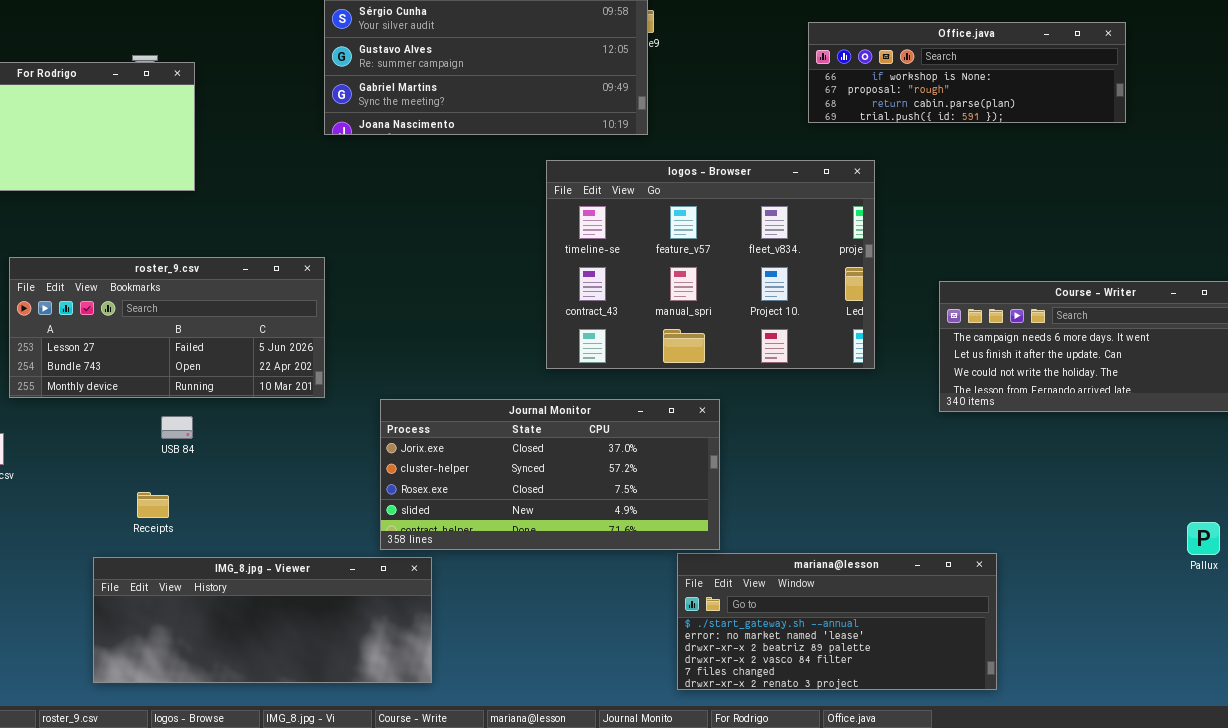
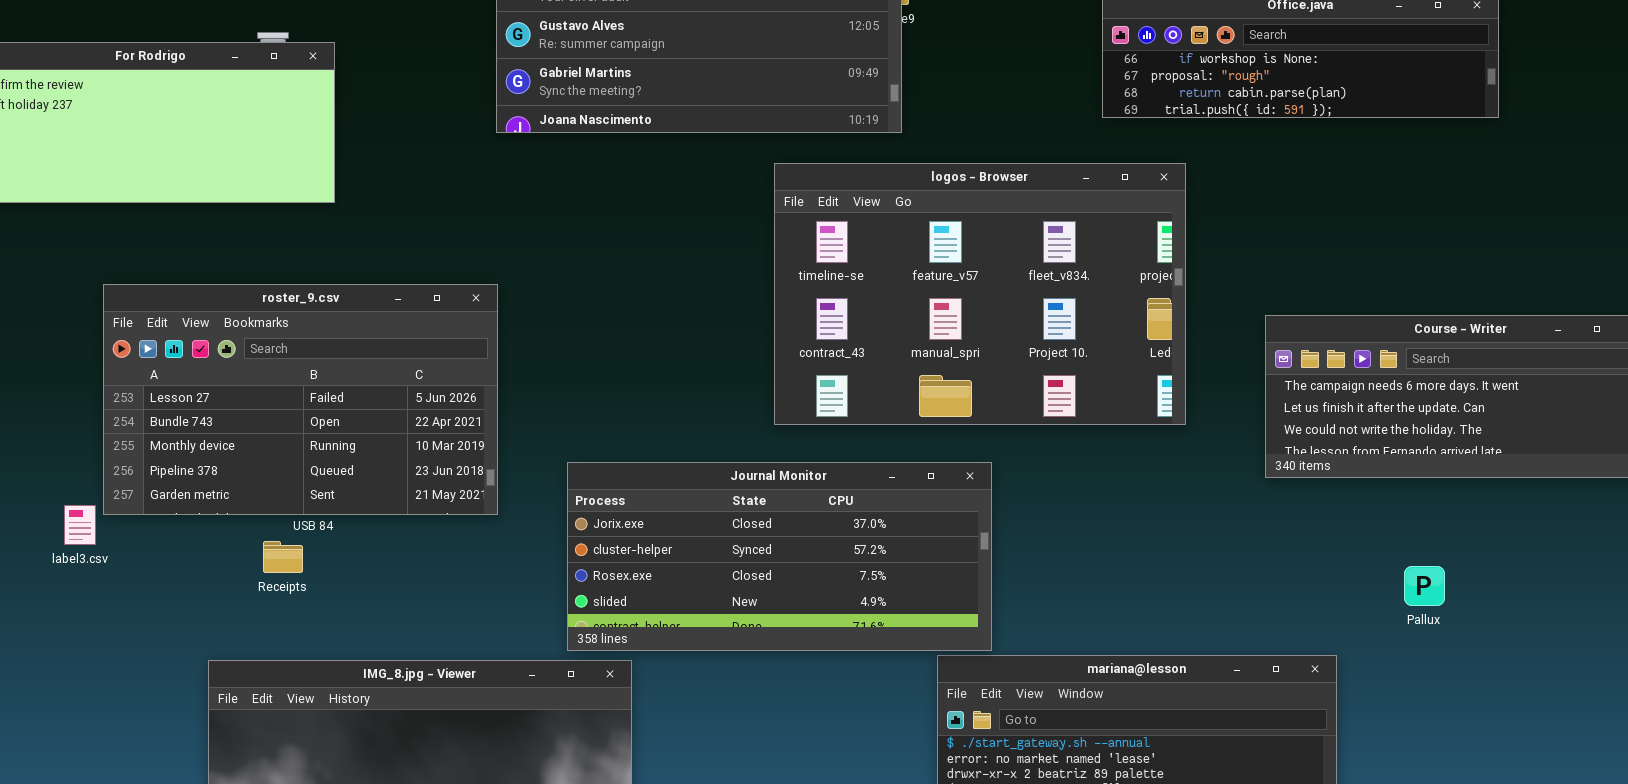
roster_9.csv: [9,257,325,398] -> [103,284,498,515], resized
Receipts: [137,492,169,518] -> [263,541,303,573], moved
Pallux: [1187,522,1220,555] -> [1404,566,1445,606], moved

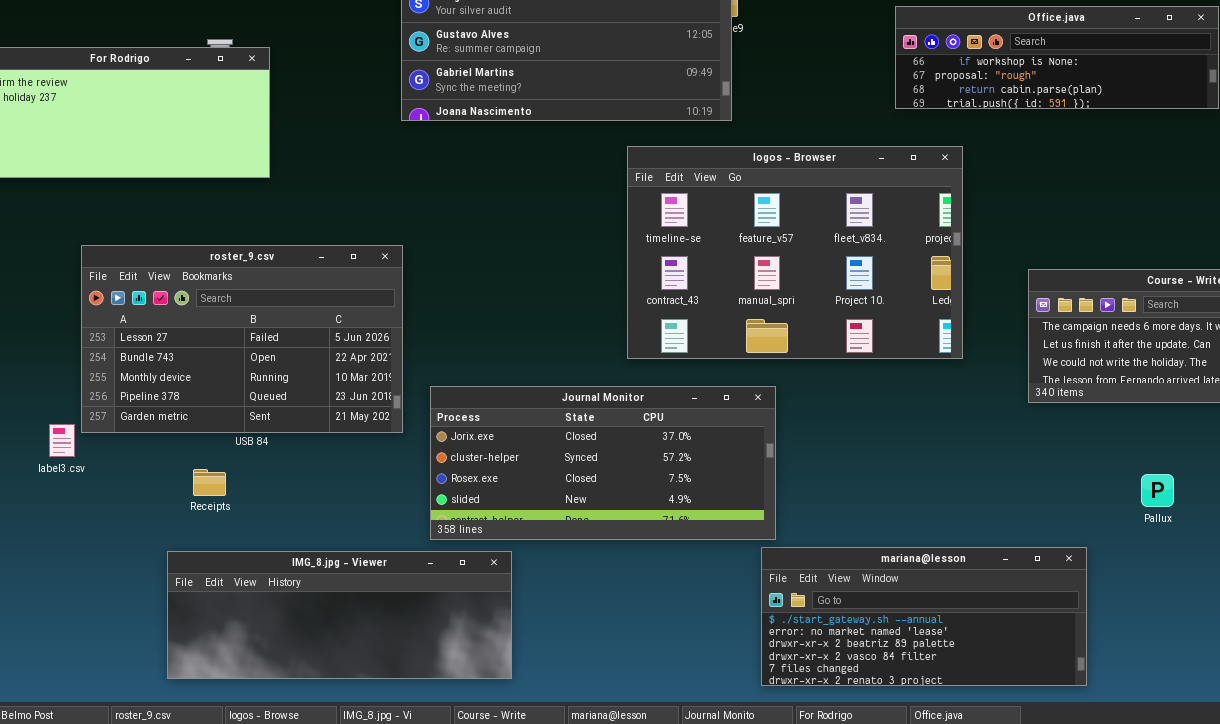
Journal Monitor: [567,462,992,651] -> [430,386,776,540], moved
Receipts: [263,541,303,573] -> [193,469,226,496], moved

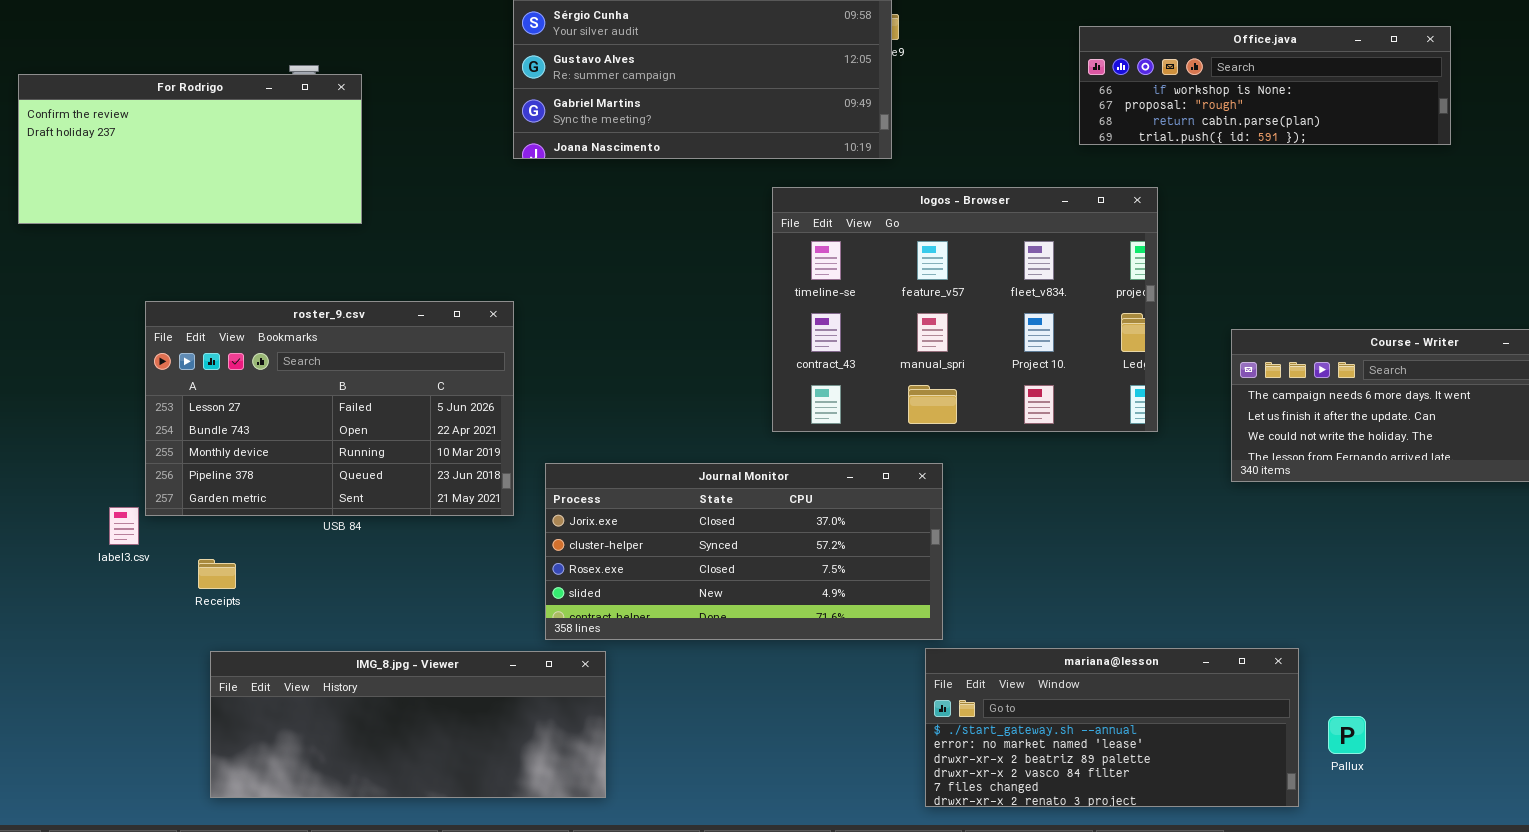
Receipts: [193,469,226,496] -> [198,559,236,589], moved
Pallux: [1141,474,1174,507] -> [1328,716,1366,754], moved
IMG_8.jpg - Viewer: [167,551,512,679] -> [210,651,606,798], moved

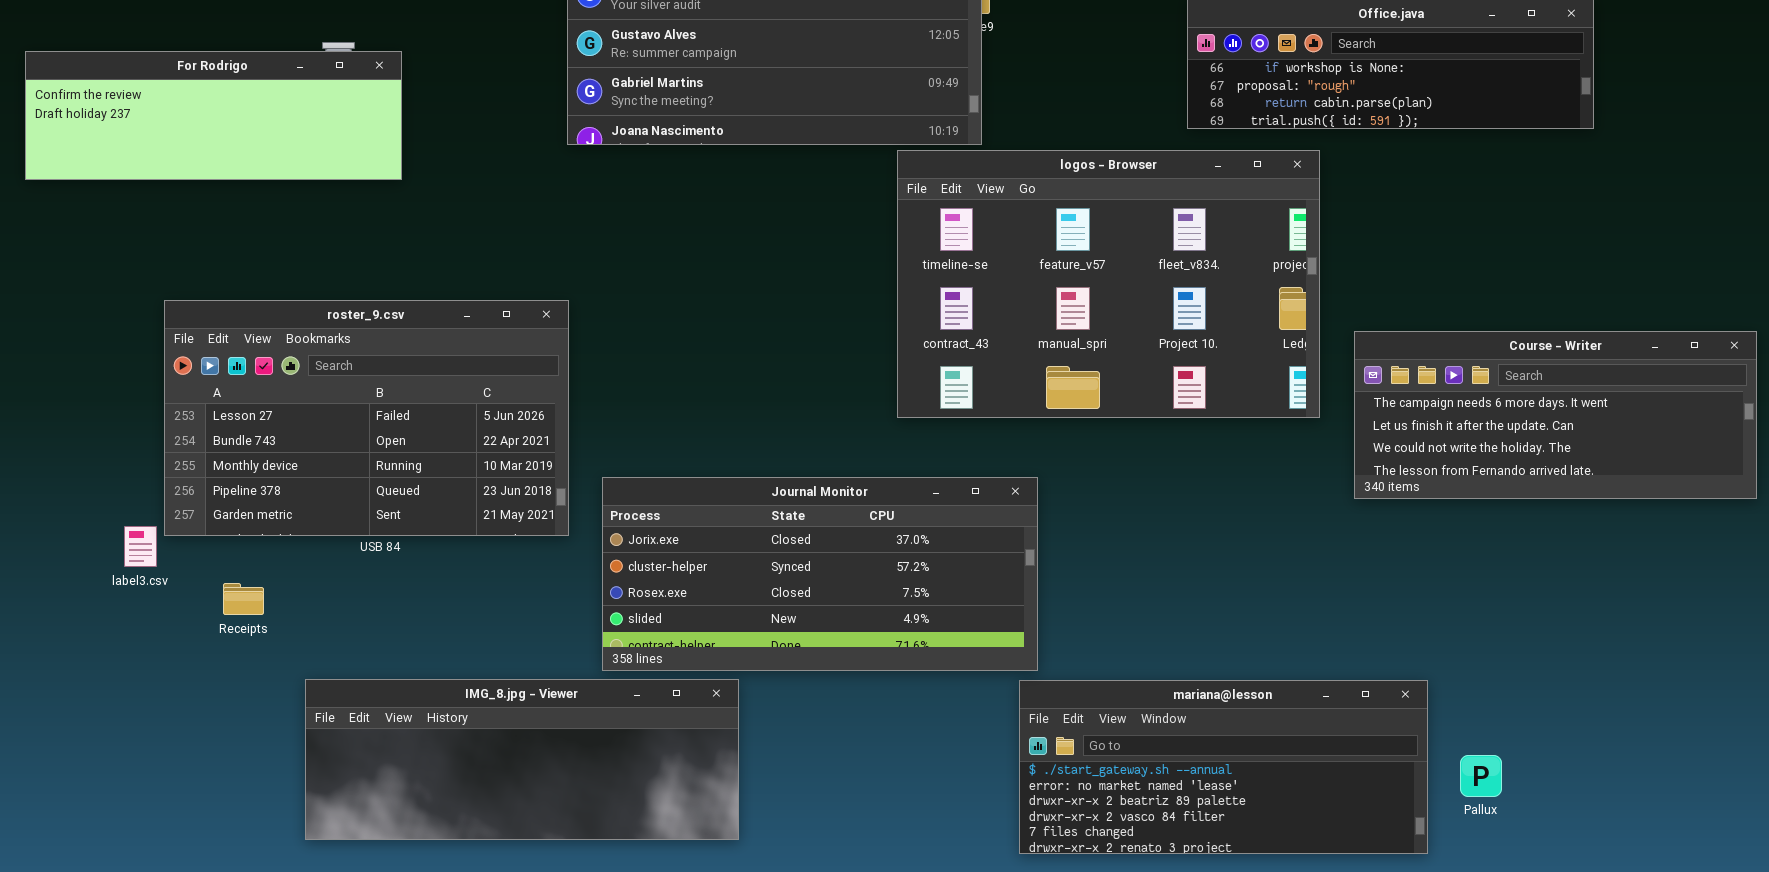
For Rodrigo: [18,74,362,224] -> [25,51,402,180], resized
logos - Browser: [772,187,1158,432] -> [897,150,1320,418], moved
IMG_8.jpg - Viewer: [210,651,606,798] -> [305,679,739,840], moved

